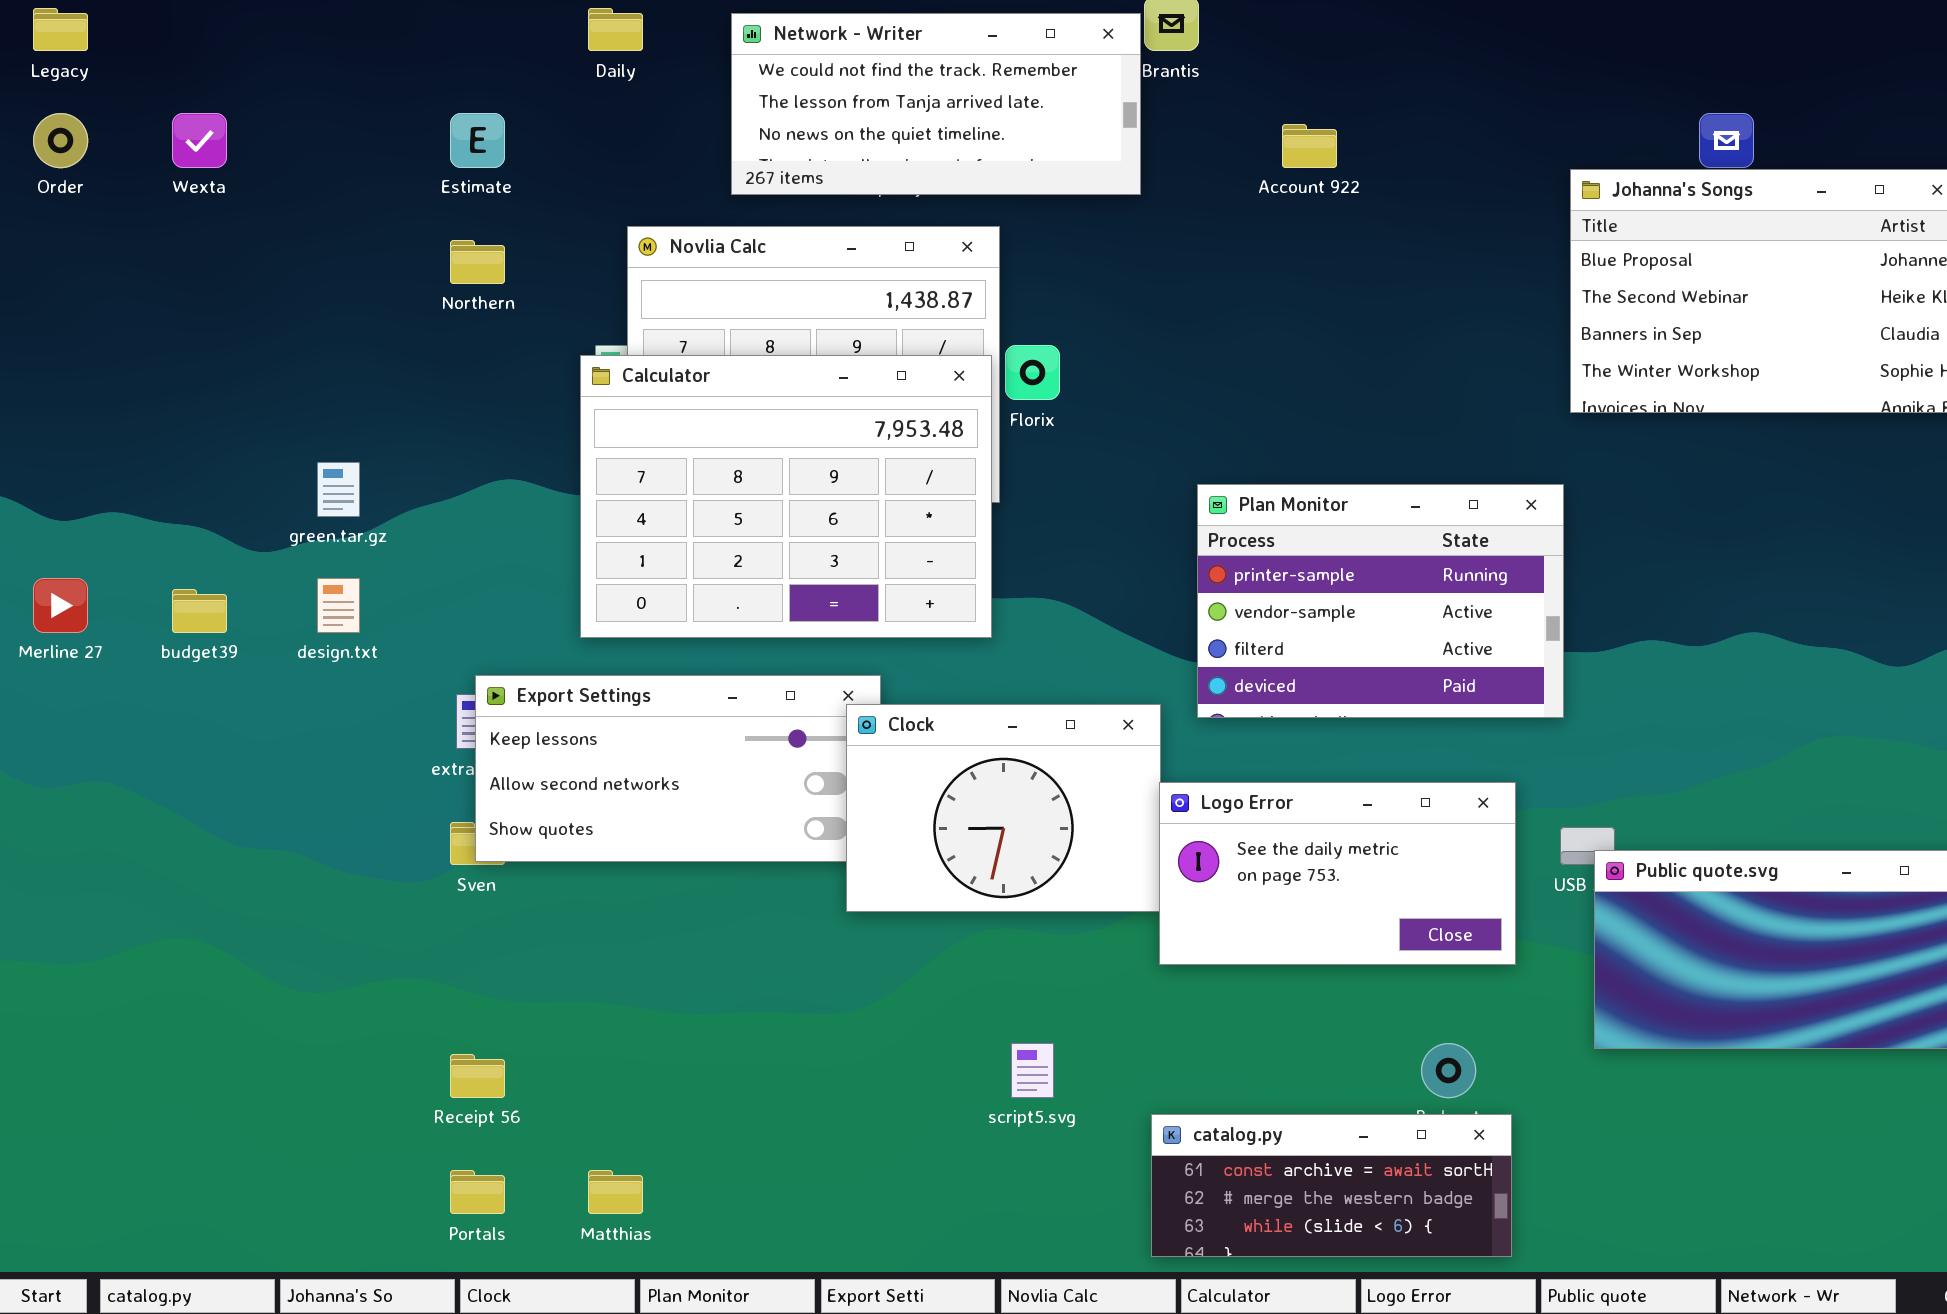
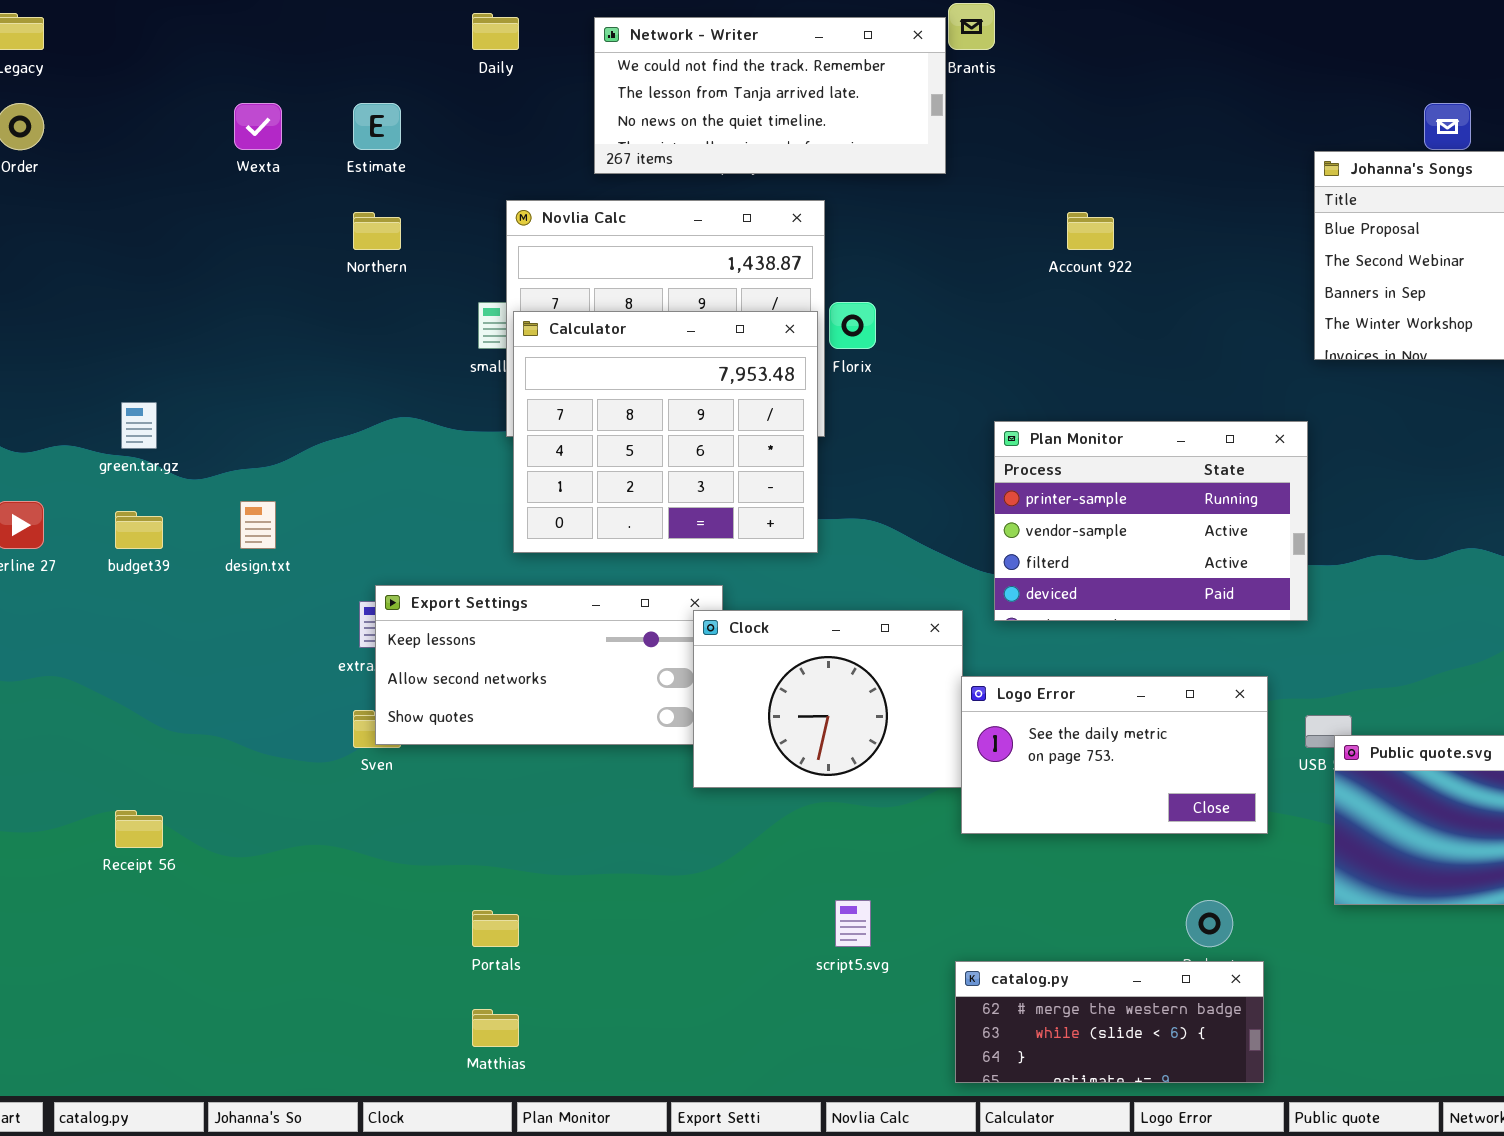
Wexta: [172,113,227,168] -> [234,103,282,150], moved
Account 922: [1282,124,1337,168] -> [1067,212,1114,250], moved
Calculator: [580,355,992,638] -> [513,311,818,553], resized
green.tar.gz: [317,462,360,517] -> [121,402,157,449], moved
Receipt 56: [450,1054,505,1098] -> [115,810,163,848], moved
catalog.py: [1151,1114,1512,1257] -> [955,961,1264,1083], scrolled down 1 row
Portals: [450,1170,505,1214] -> [472,910,519,947], moved

